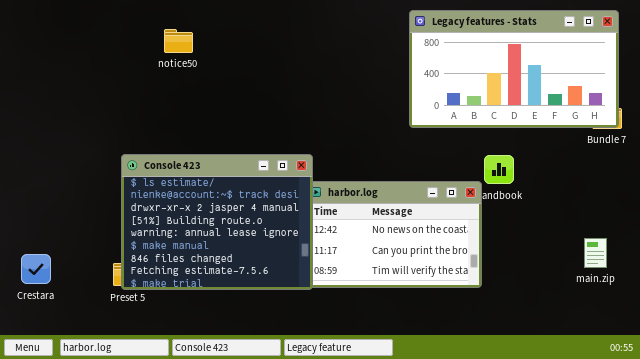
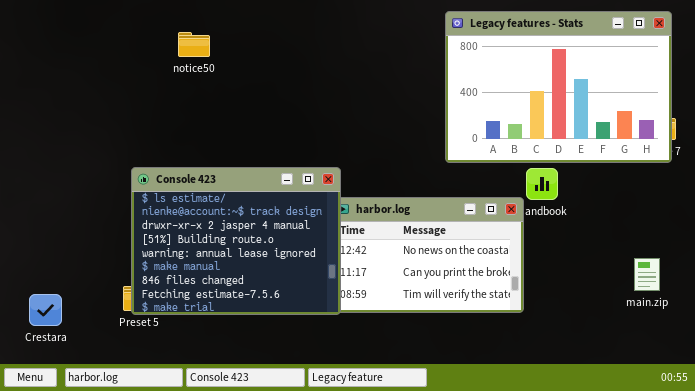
Legacy features - Stats: [409,10,619,128] -> [445,11,672,163], resized
Crestara: [21,254,51,284] -> [29,294,62,326], moved

